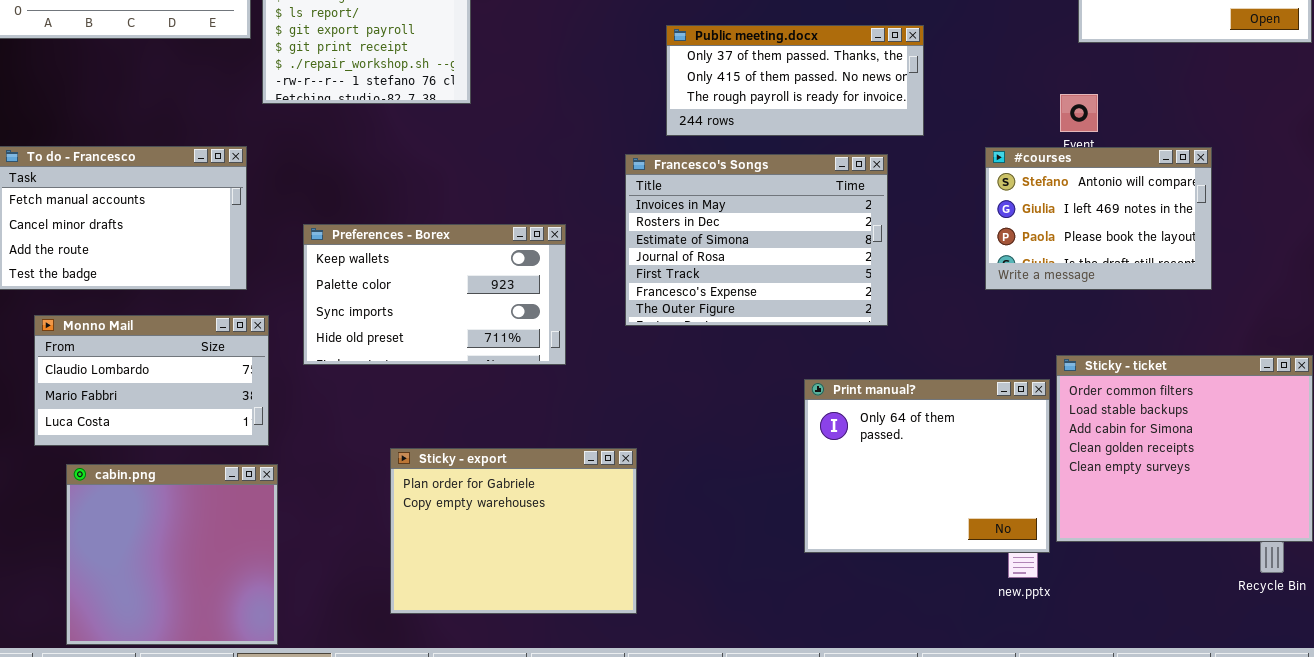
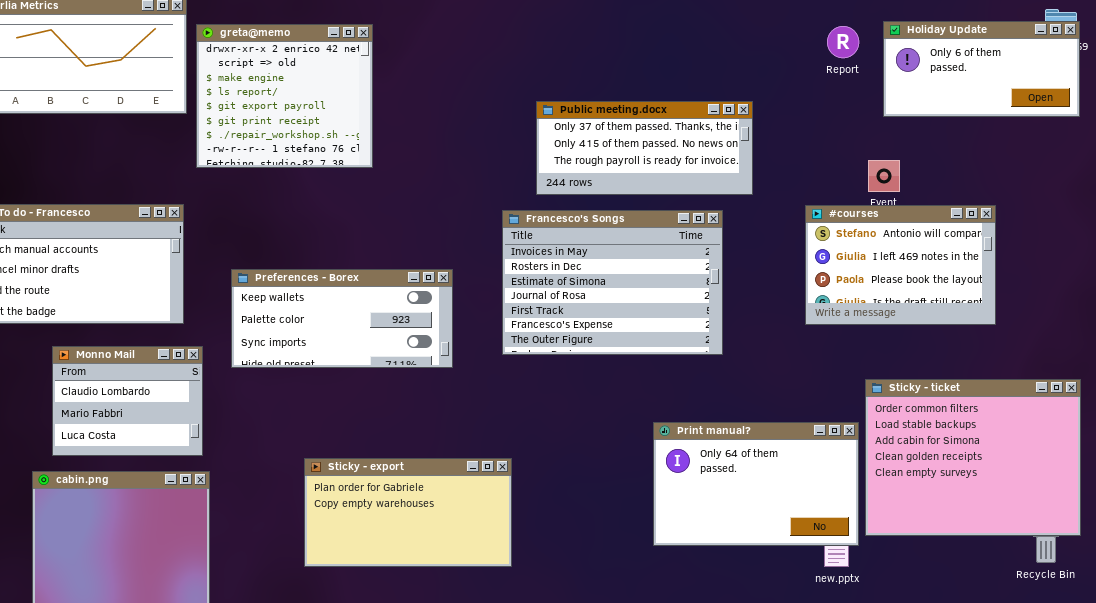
Preferences - Borex: [303,224,566,365] -> [231,269,453,368], resized
Monno Mail: [34,315,269,446] -> [52,346,203,456], resized
Print manual?: [804,379,1050,553] -> [653,422,859,546], resized
Sticky - export: [390,448,637,614] -> [304,458,512,567], resized

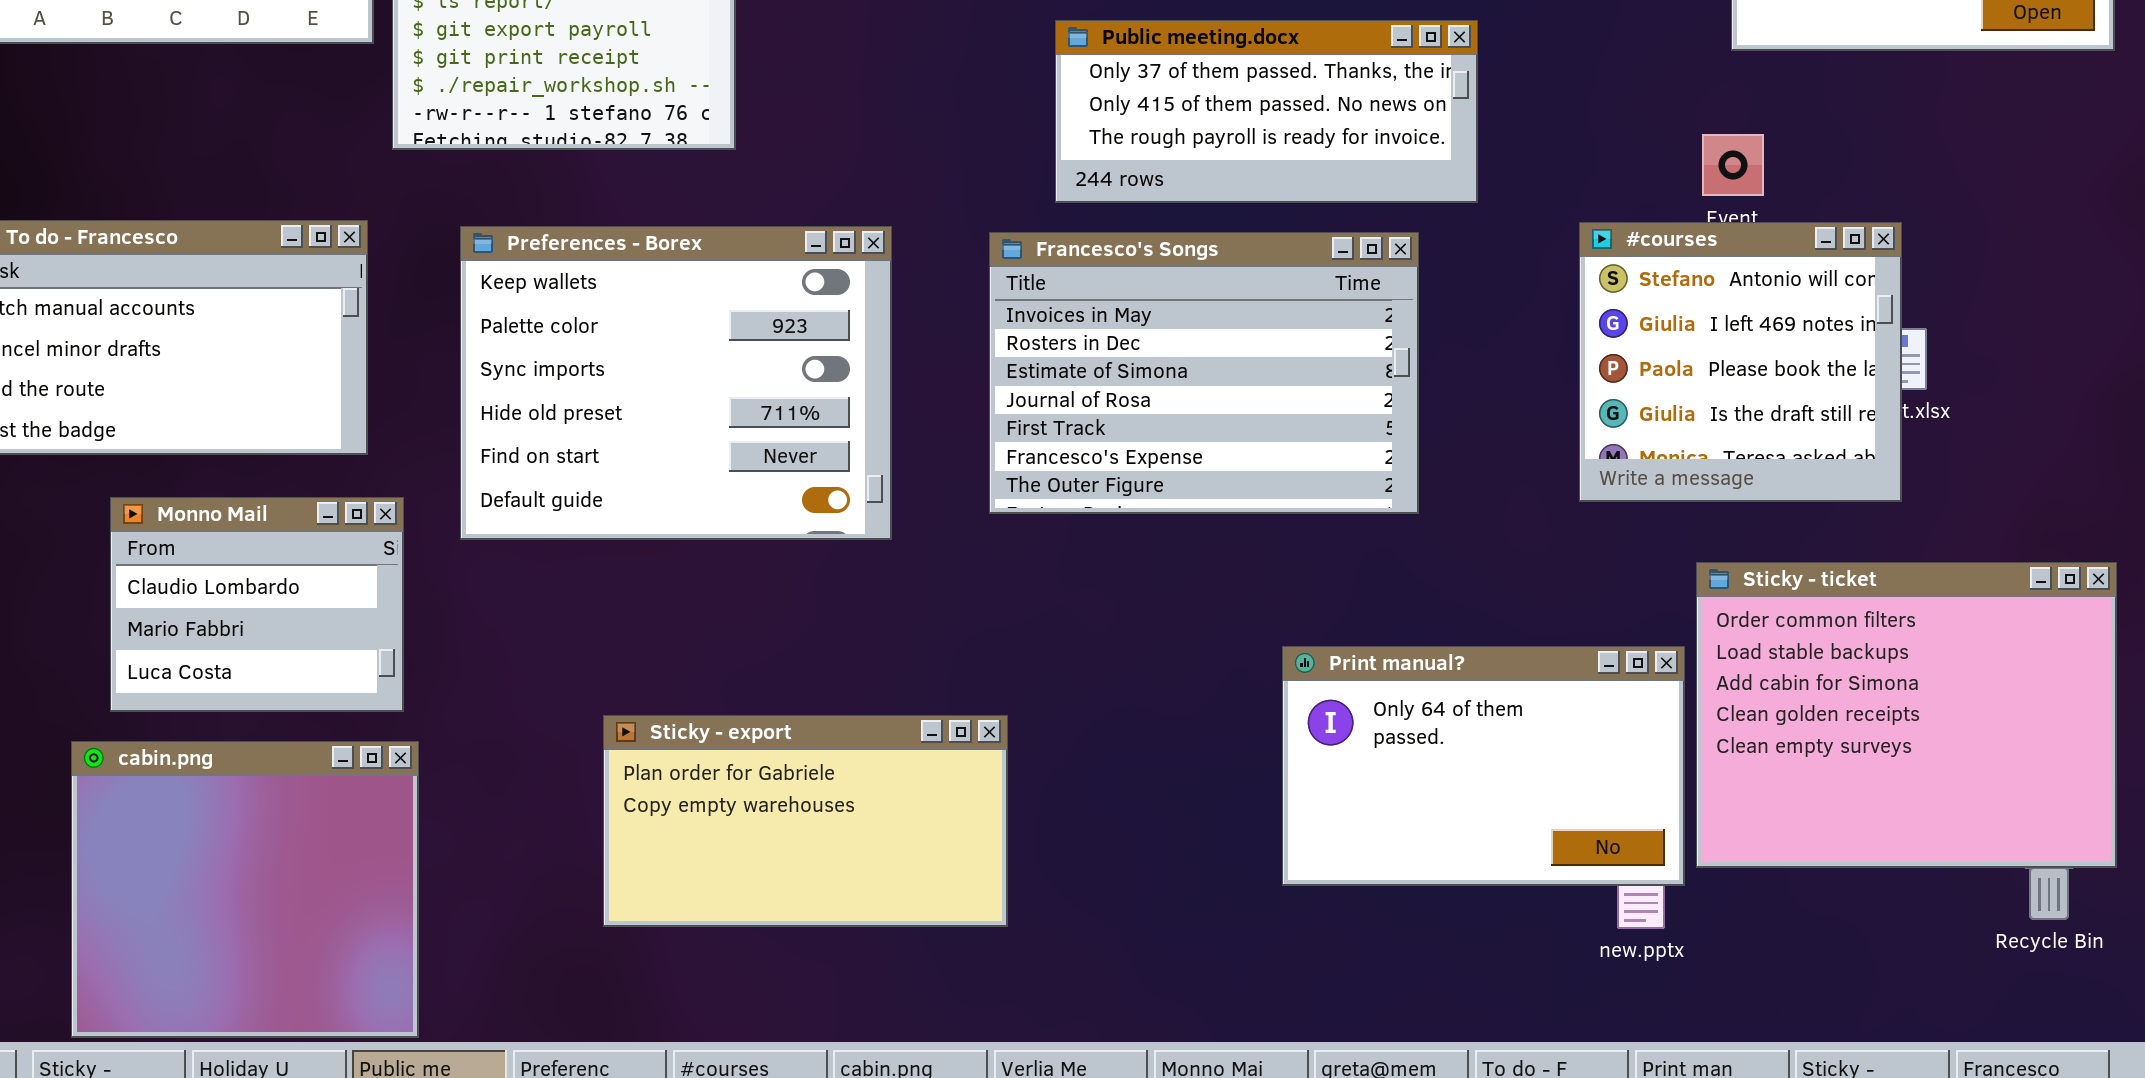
#courses: [805,205,996,325] -> [1579,222,1902,502], resized
Preferences - Borex: [231,269,453,368] -> [460,226,892,540], resized

